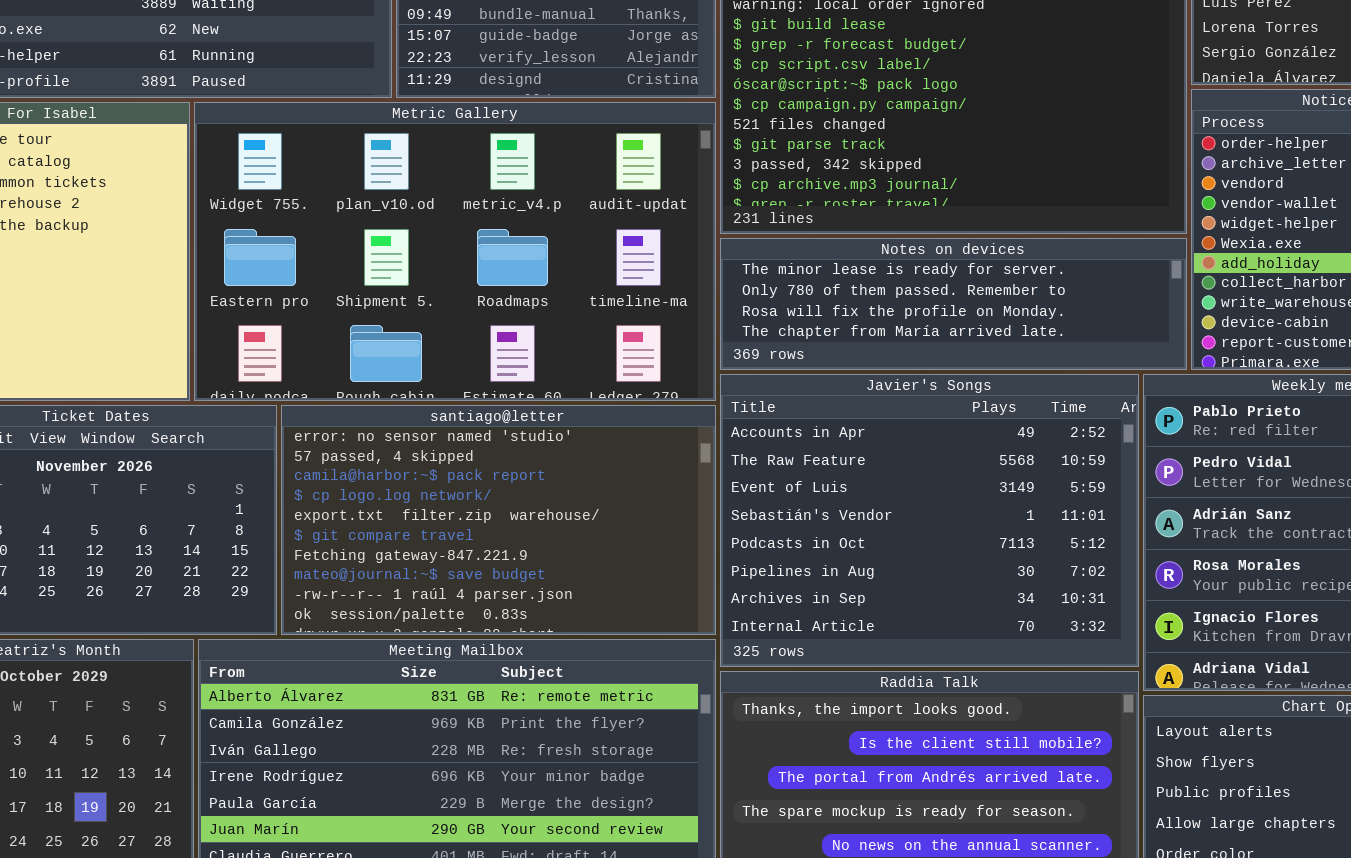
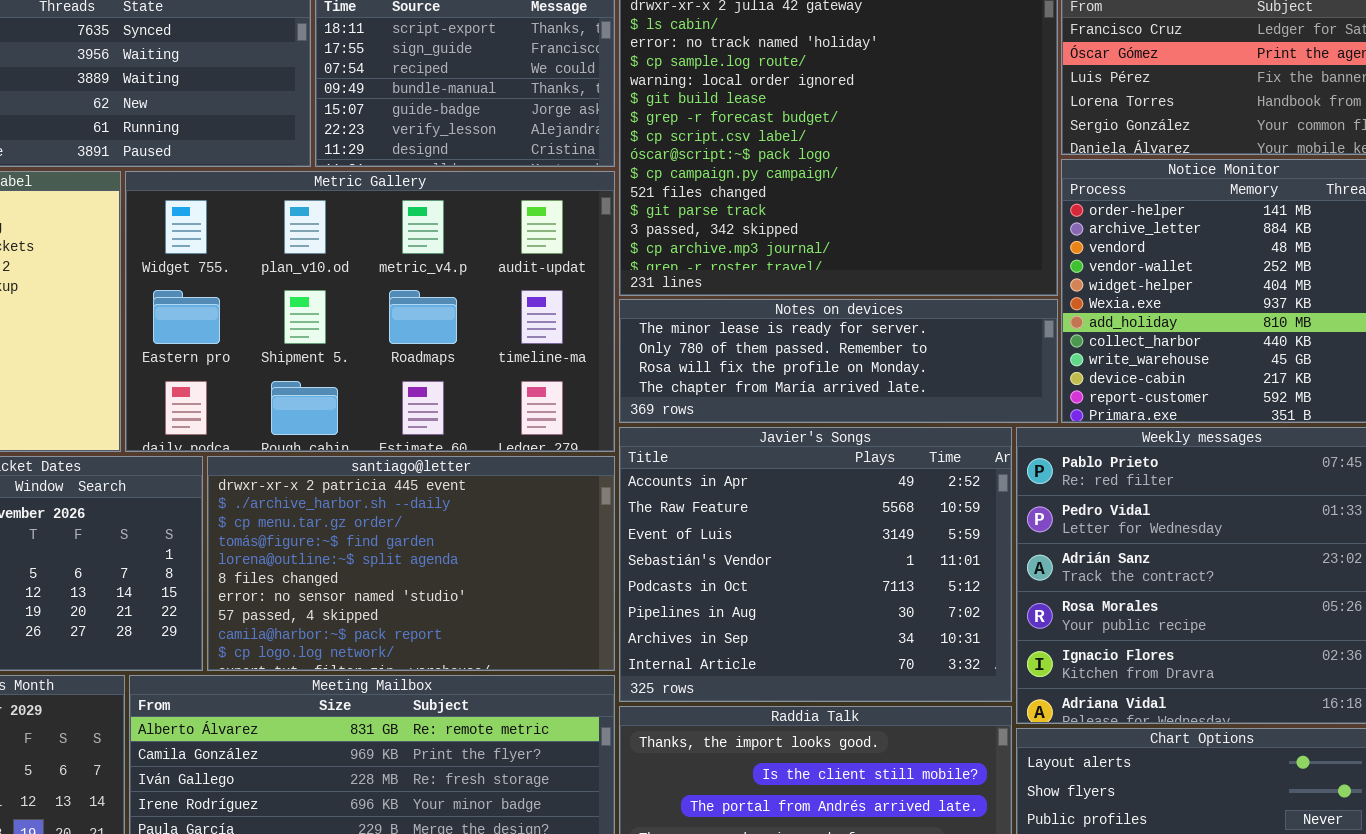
santiago@letter: [281,405,716,635] -> [207,456,615,671], scrolled up 6 rows

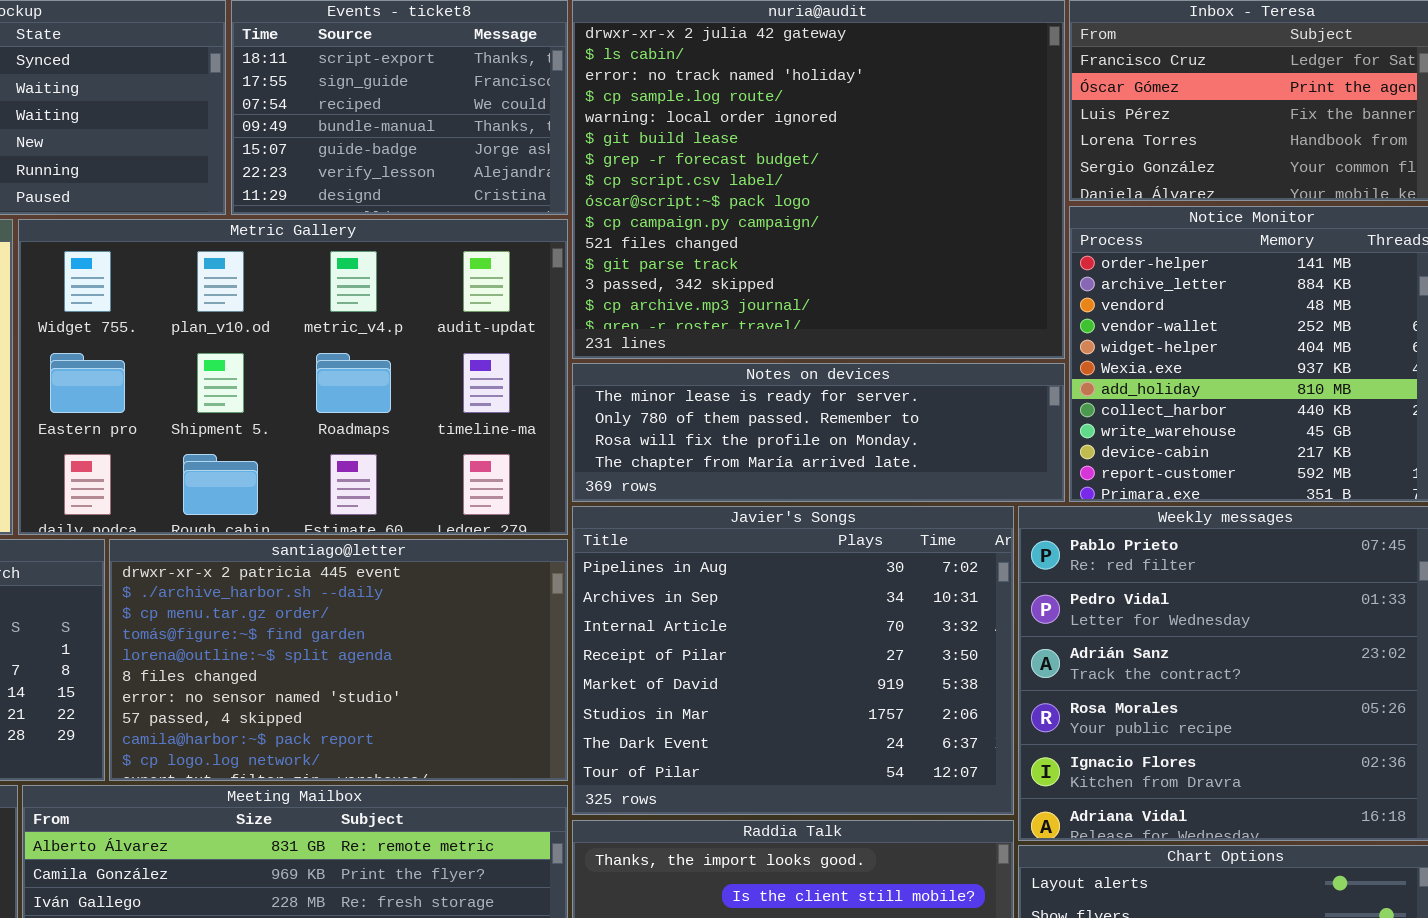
Javier's Songs: [619,427,1012,702] -> [572,506,1014,815], scrolled down 5 rows

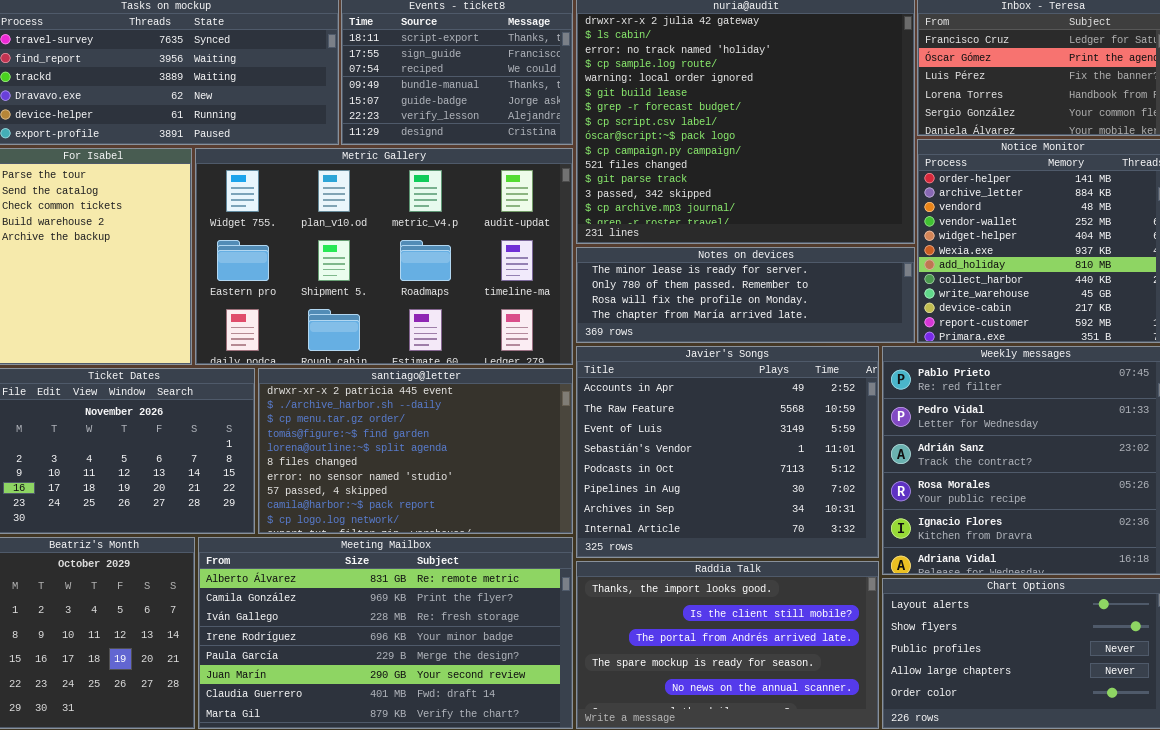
Javier's Songs: [572,506,1014,815] -> [576,346,879,558], scrolled up 5 rows

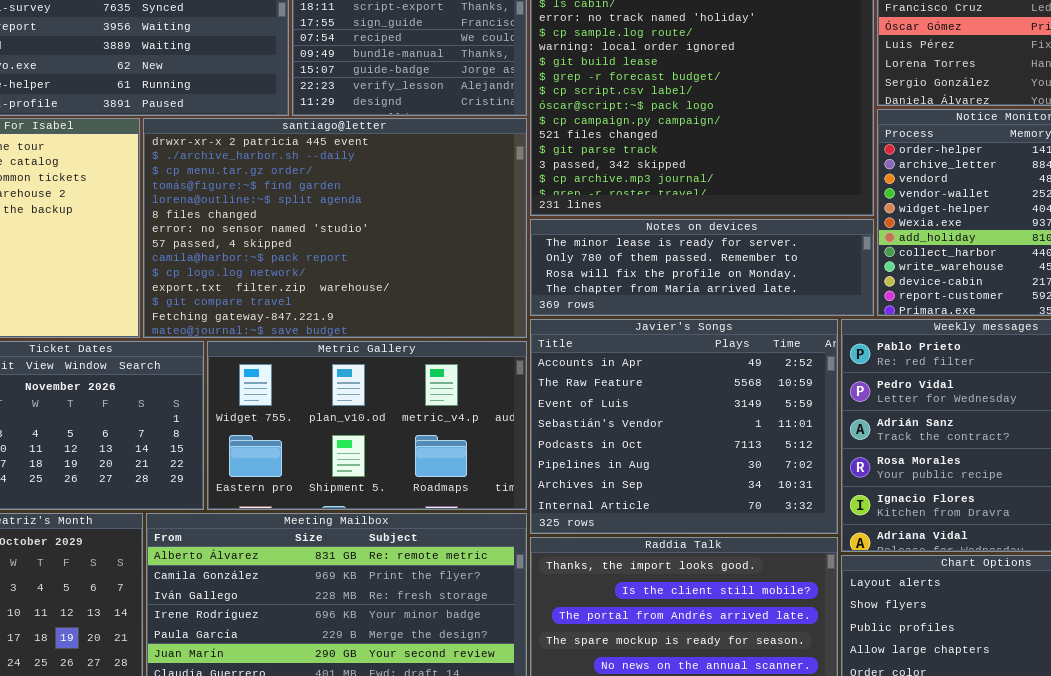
Metric Gallery: [195,148,573,365] -> [207,341,527,510], moved, resized
santiago@letter: [258,368,573,534] -> [143,118,527,338], moved, resized

